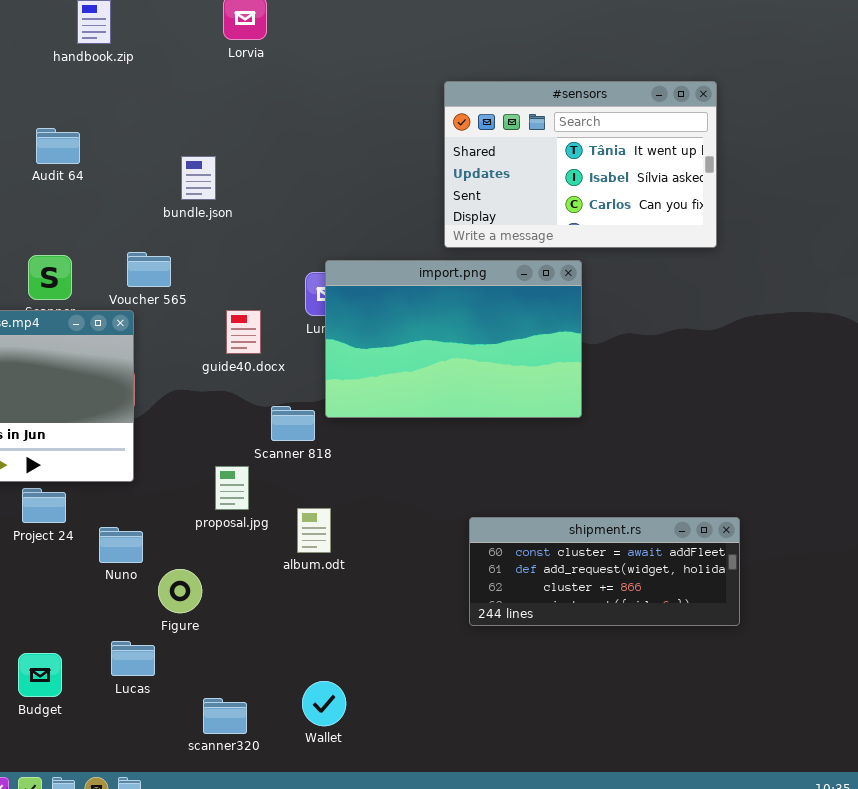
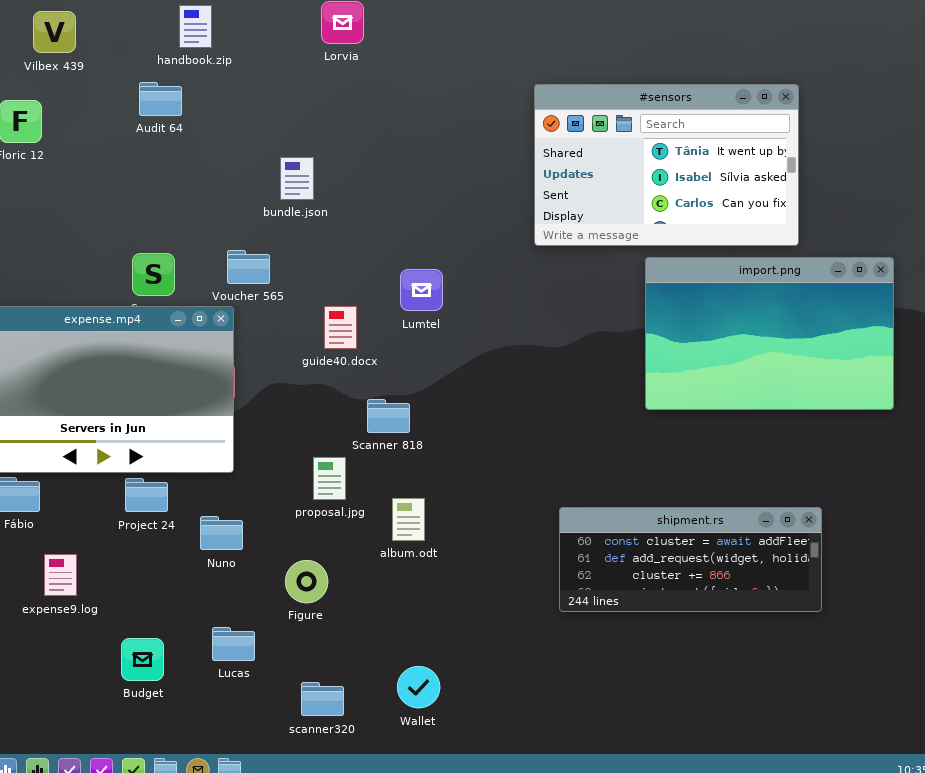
Audit 64: [36,128,80,164] -> [139,82,182,116], moved
import.png: [325,260,582,418] -> [645,257,894,410], moved
Figure: [158,569,202,613] -> [285,560,328,603], moved

